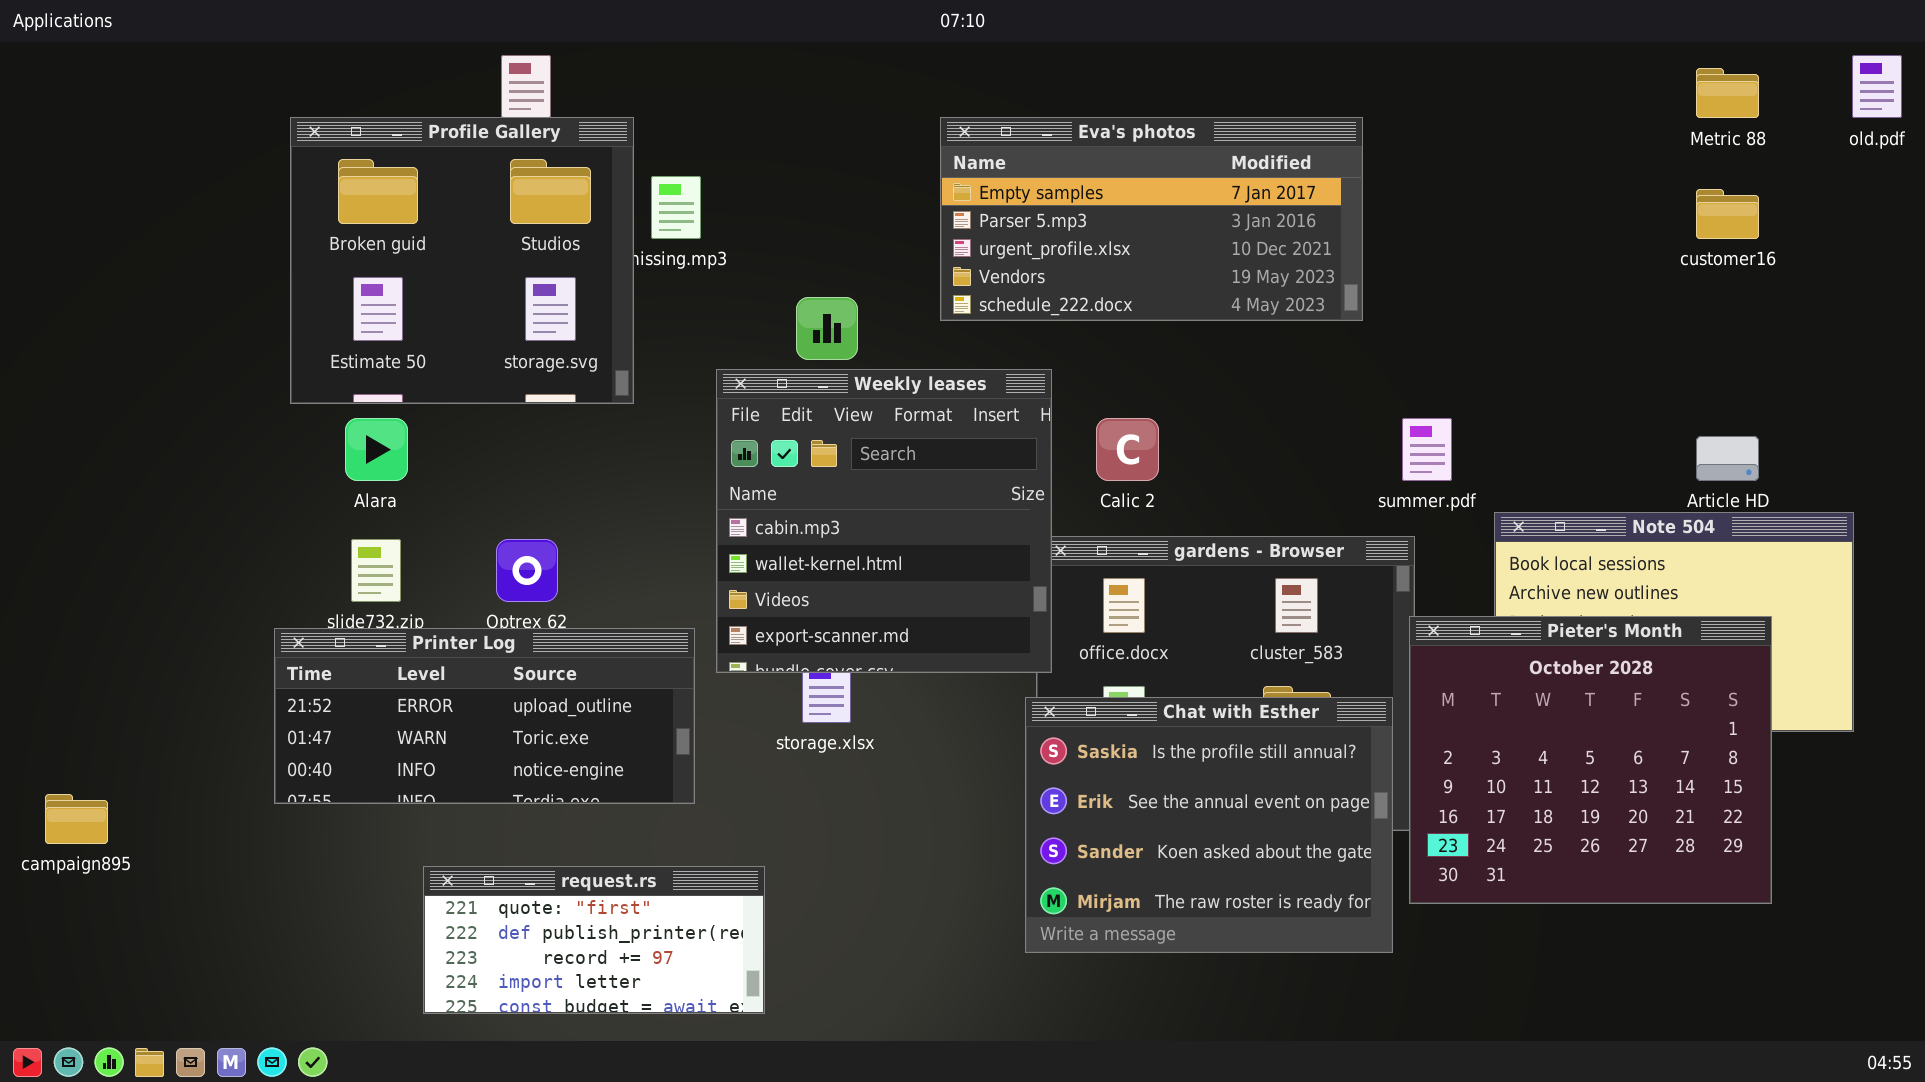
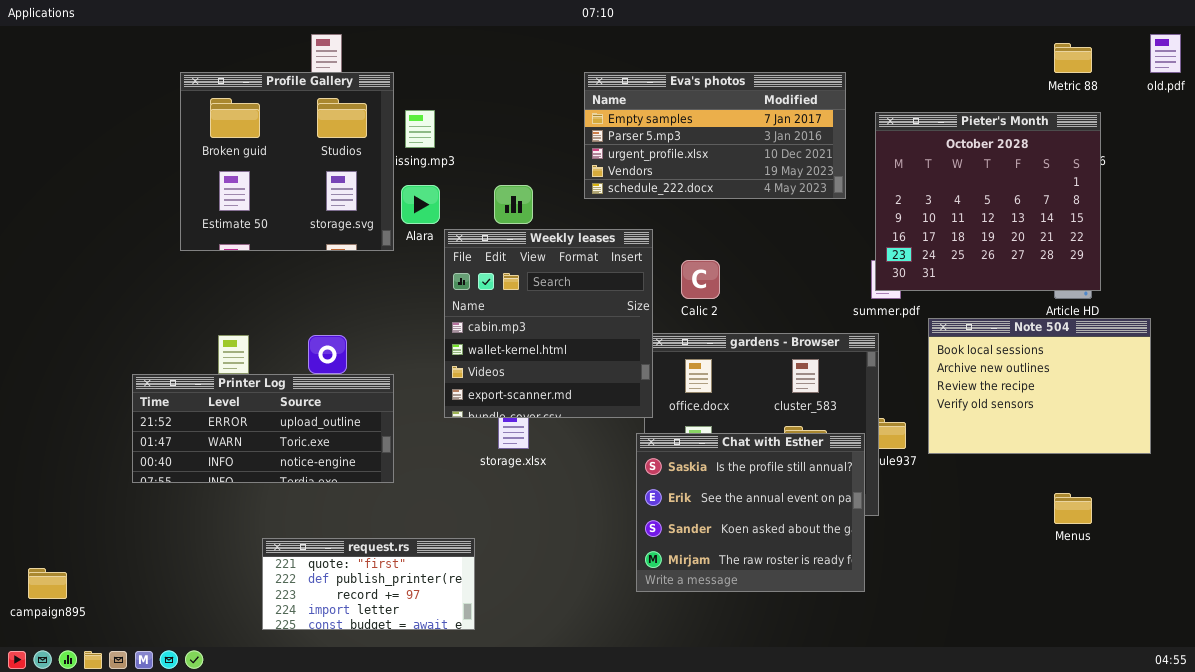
Alara: [345,418,408,481] -> [401,185,440,224], moved
Pieter's Month: [1409,616,1772,904] -> [875,112,1101,291], moved
Printer Log: [274,628,695,804] -> [132,374,394,483], moved
campaign895: [45,794,108,844] -> [28,568,67,599], moved

